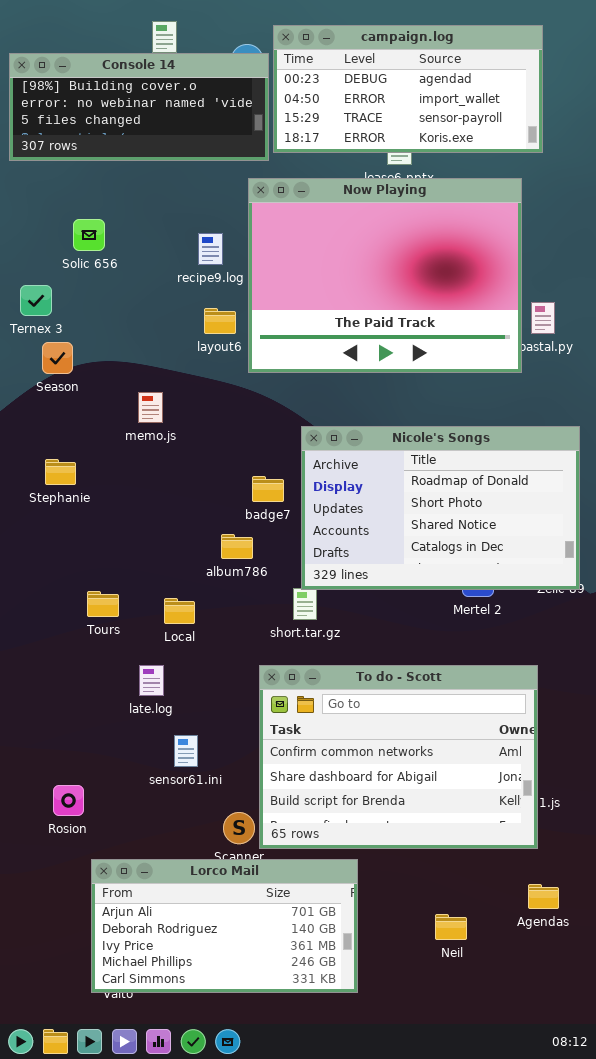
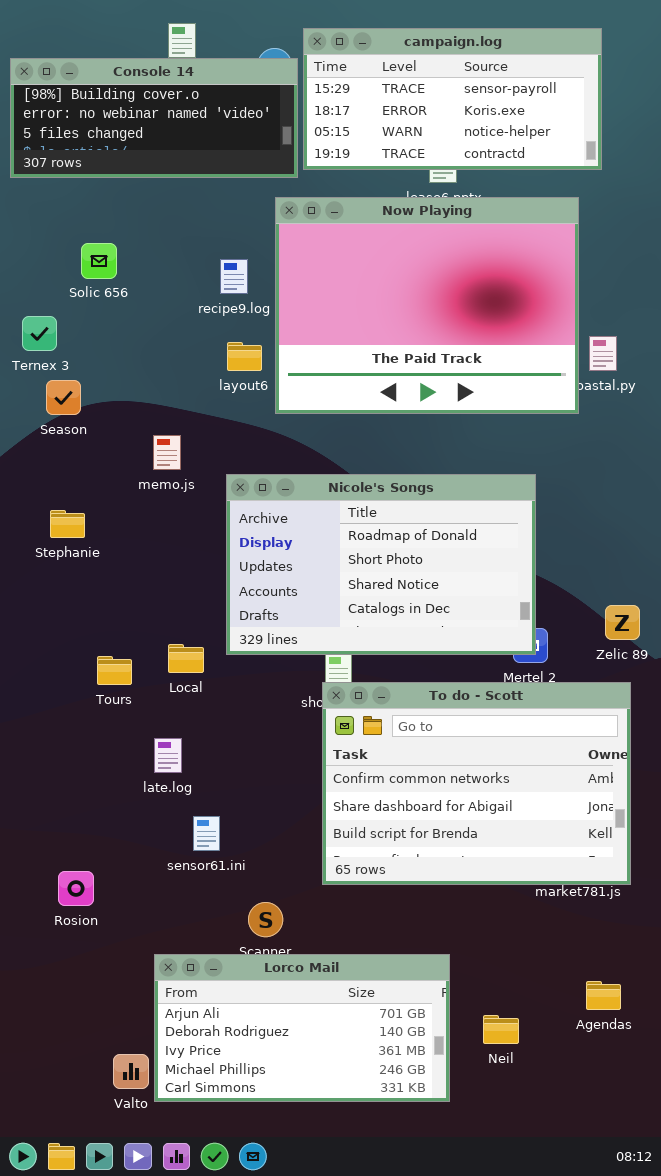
campaign.log: [273,25,543,153] -> [303,28,602,170], scrolled down 2 rows
Nicole's Songs: [301,426,580,590] -> [226,474,536,655], moved
Local: [164,598,195,624] -> [168,644,204,673], moved
To do - Scott: [259,665,538,849] -> [322,682,631,885], moved
Lorco Mail: [91,859,358,993] -> [154,954,450,1102], moved

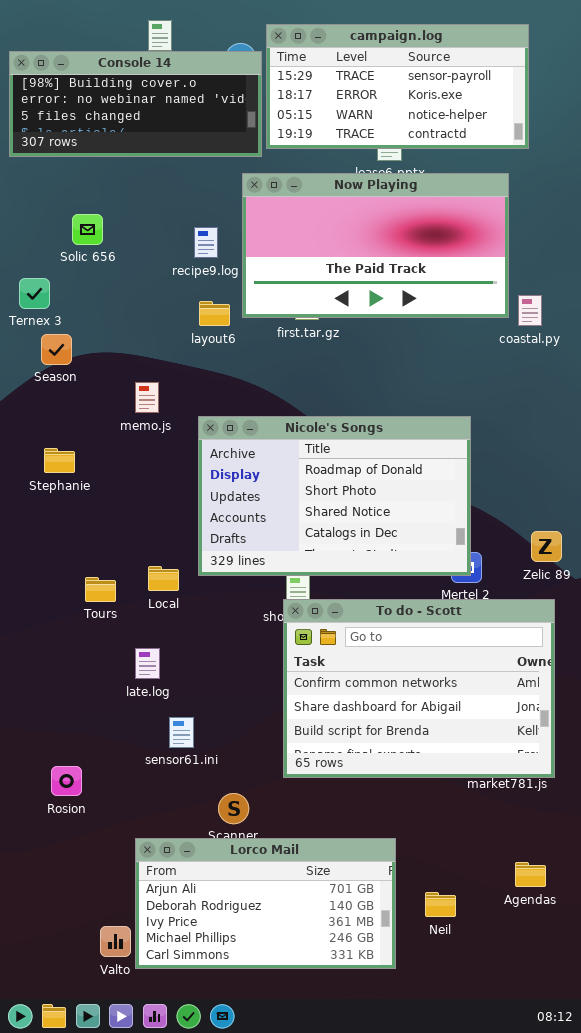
Now Playing: [275,197,579,414] -> [242,173,509,318], resized

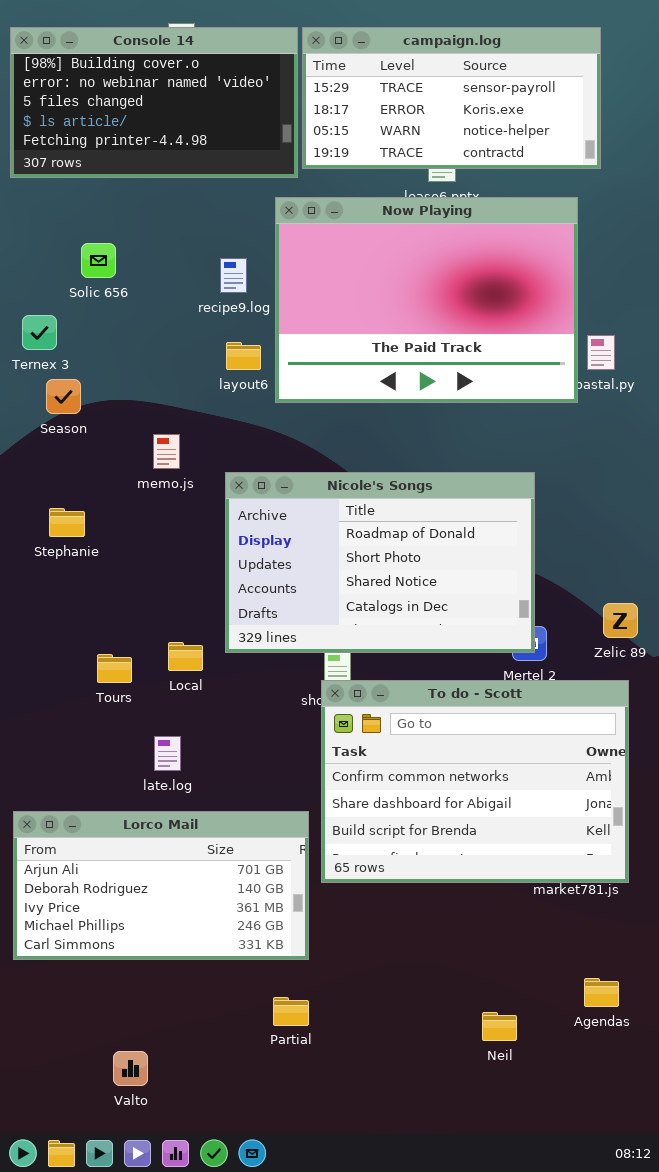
Console 14: [9,51,262,157] -> [10,27,298,178], resized
Now Playing: [242,173,509,318] -> [275,197,578,403], resized
Lorco Mail: [135,838,396,969] -> [13,811,309,960], moved

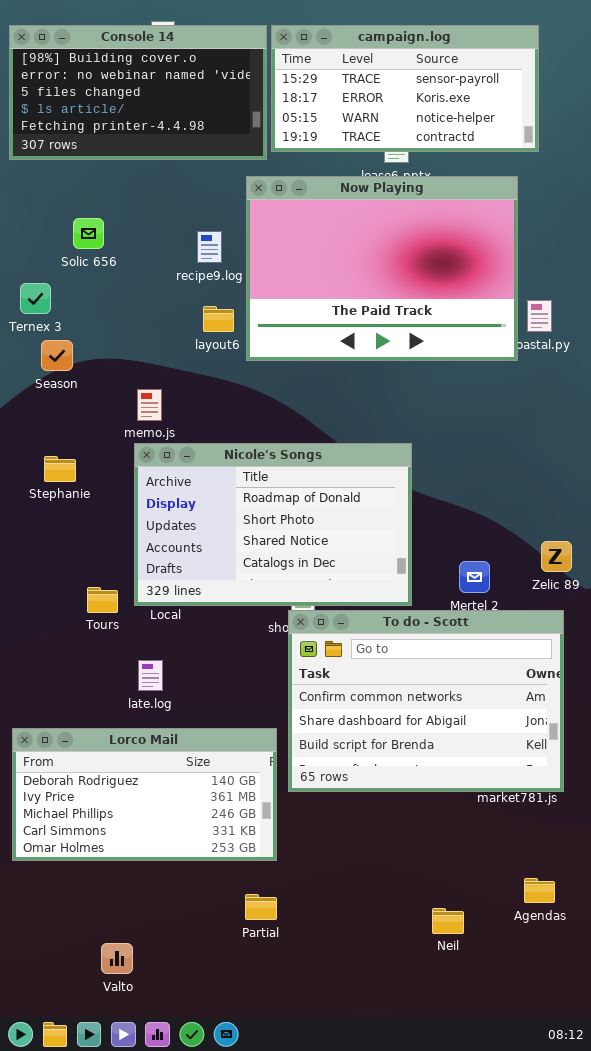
Nicole's Songs: [225,472,535,653] -> [134,443,412,606], moved
Lorco Mail: [13,811,309,960] -> [12,728,277,861], scrolled down 1 row

